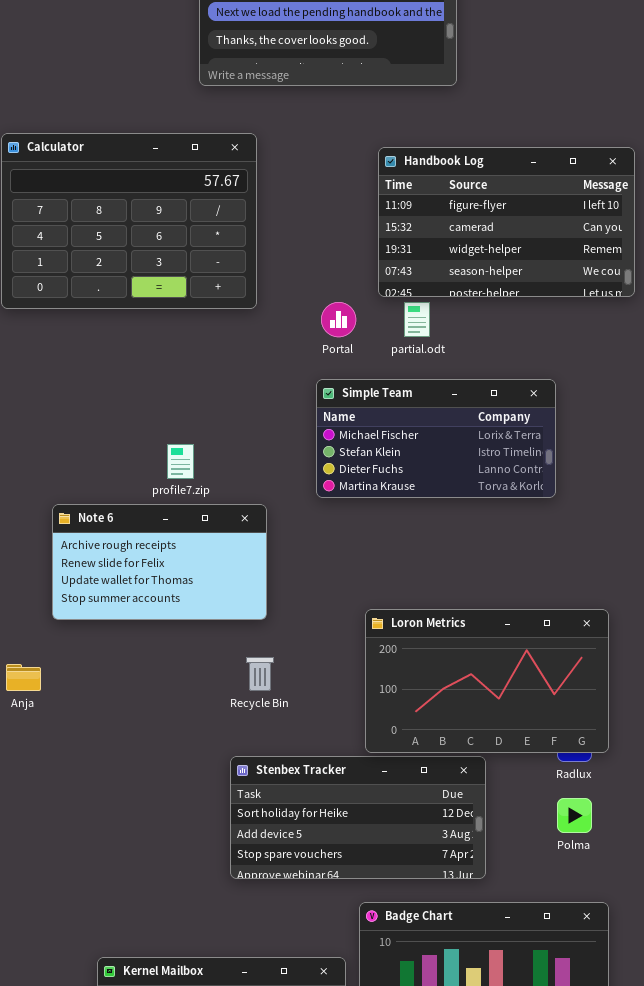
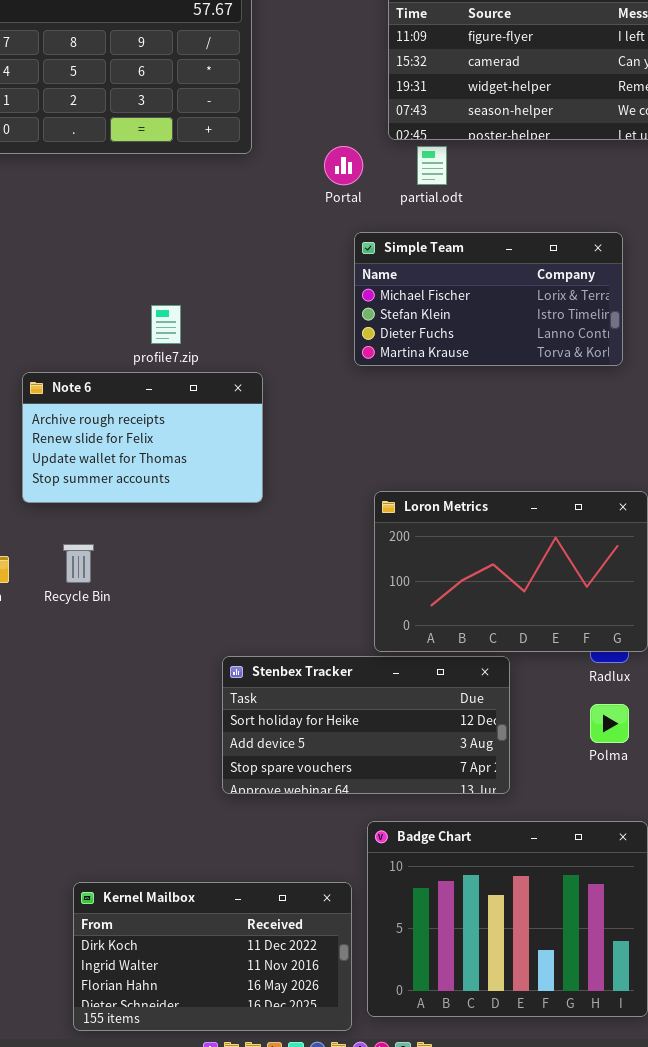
Simple Team: [316,379,556,498] -> [354,232,623,366], moved
Recycle Bin: [246,657,274,691] -> [63,544,94,583], moved

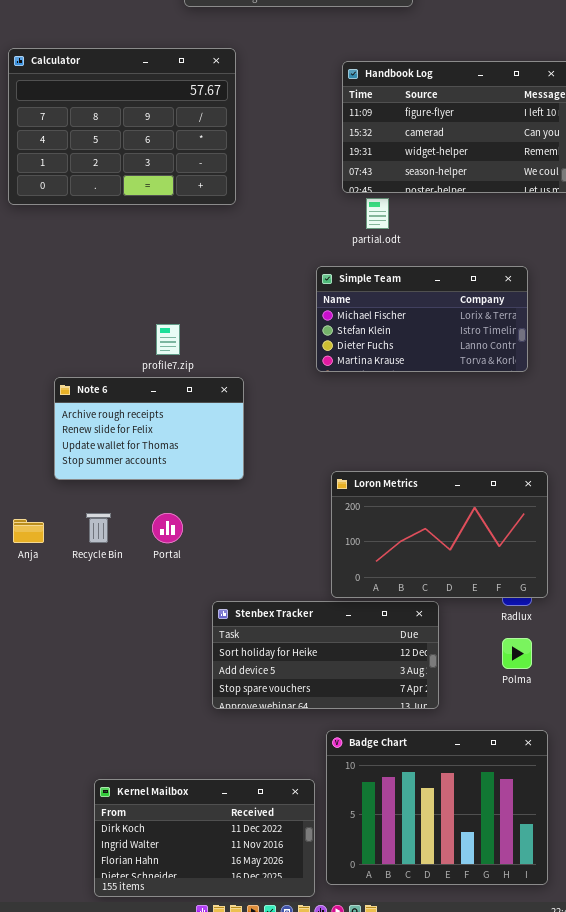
Portal: [324,146,363,185] -> [152,513,183,543], moved

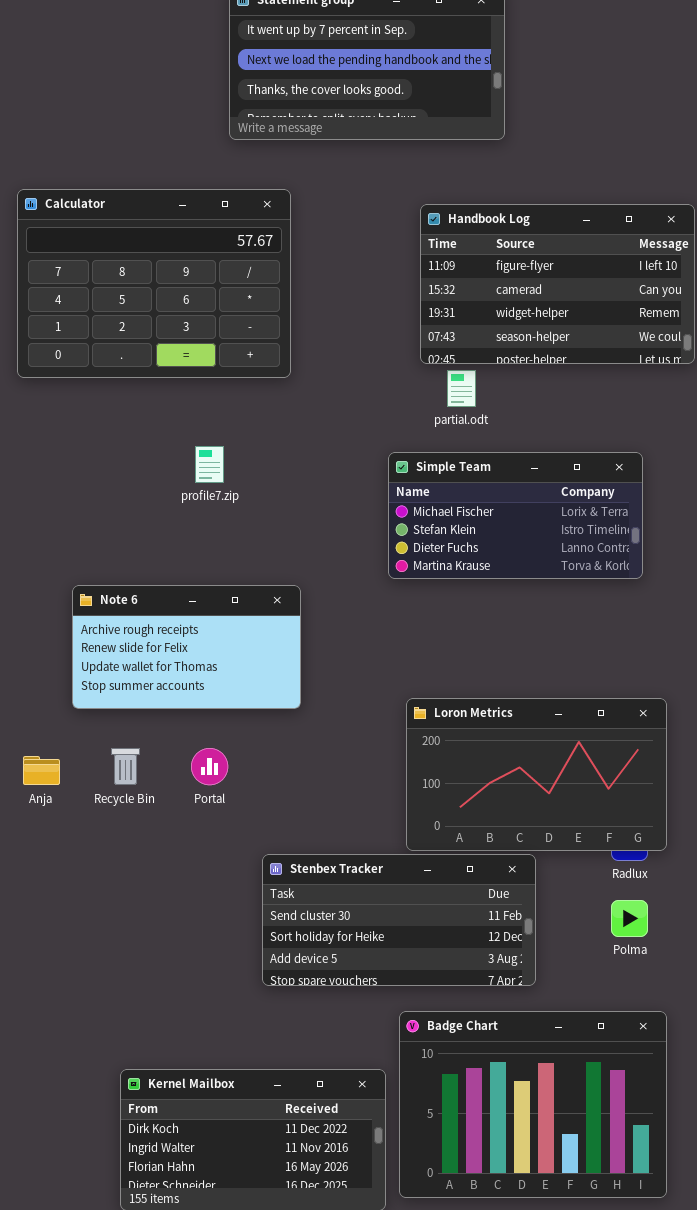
profile7.zip: [156,324,180,355] -> [195,446,224,483], moved
Stenbex Tracker: [212,601,439,709] -> [262,854,536,986], scrolled up 1 row

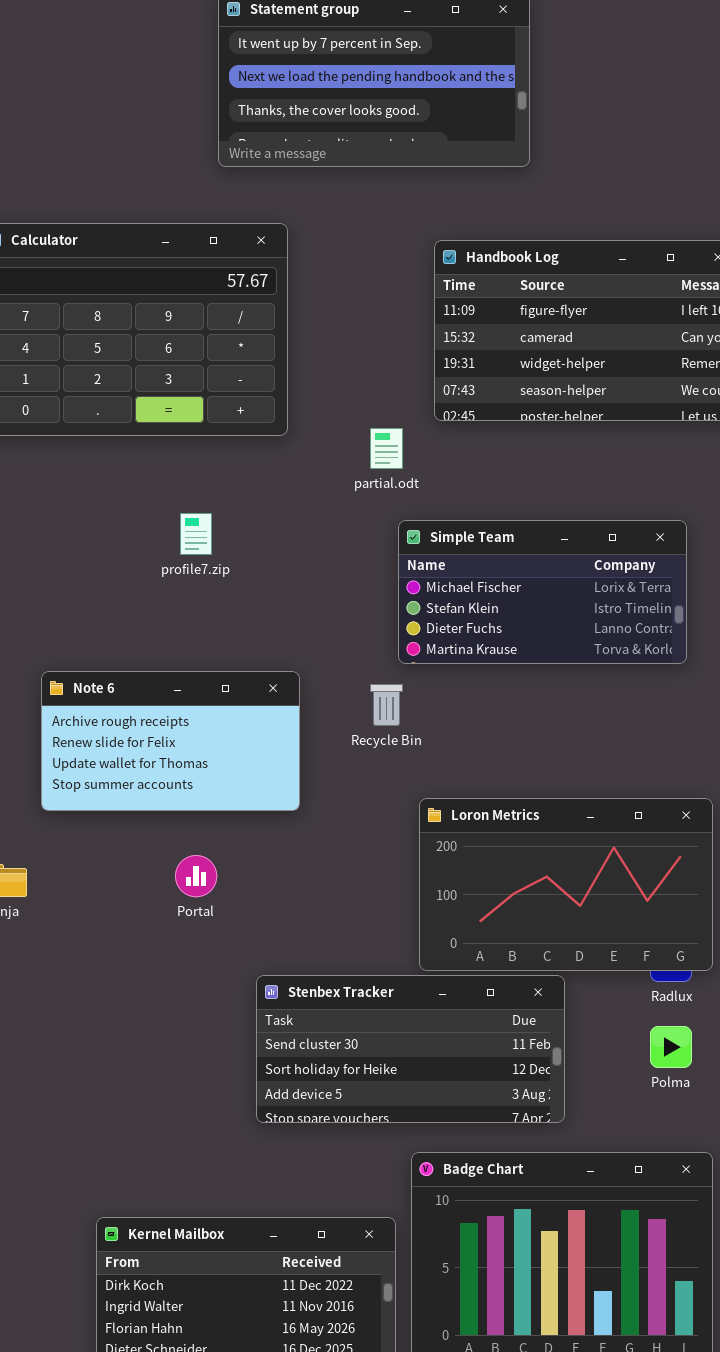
partial.odt: [447,370,476,407] -> [370,428,403,469], moved
Recycle Bin: [111,748,140,785] -> [370,684,403,726], moved

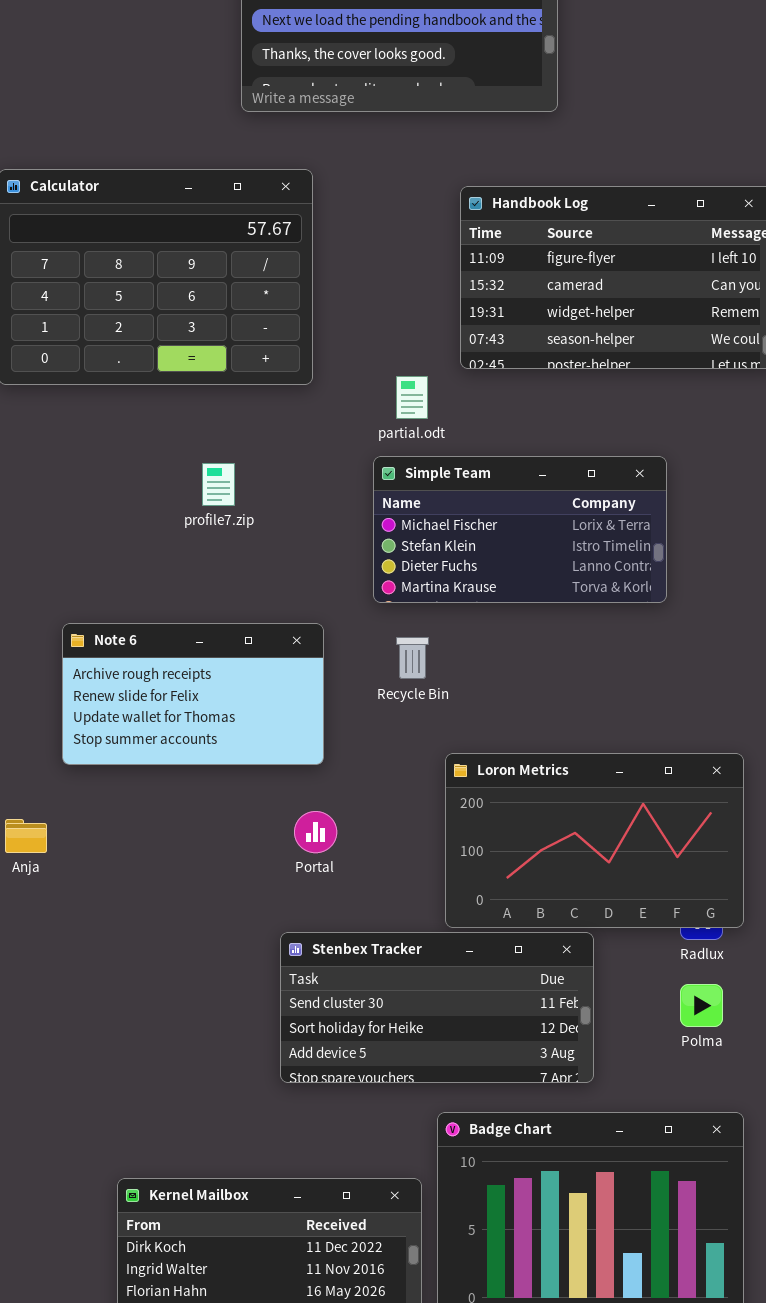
Simple Team: [398,520,687,664] -> [373,456,667,603], moved
Portal: [175,855,217,897] -> [294,811,337,853], moved

